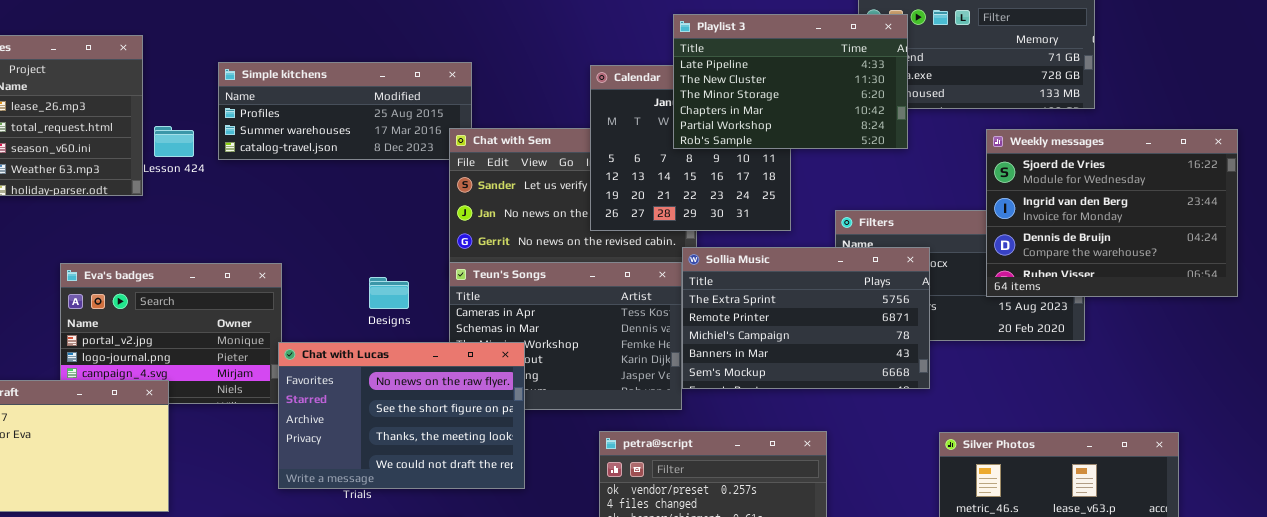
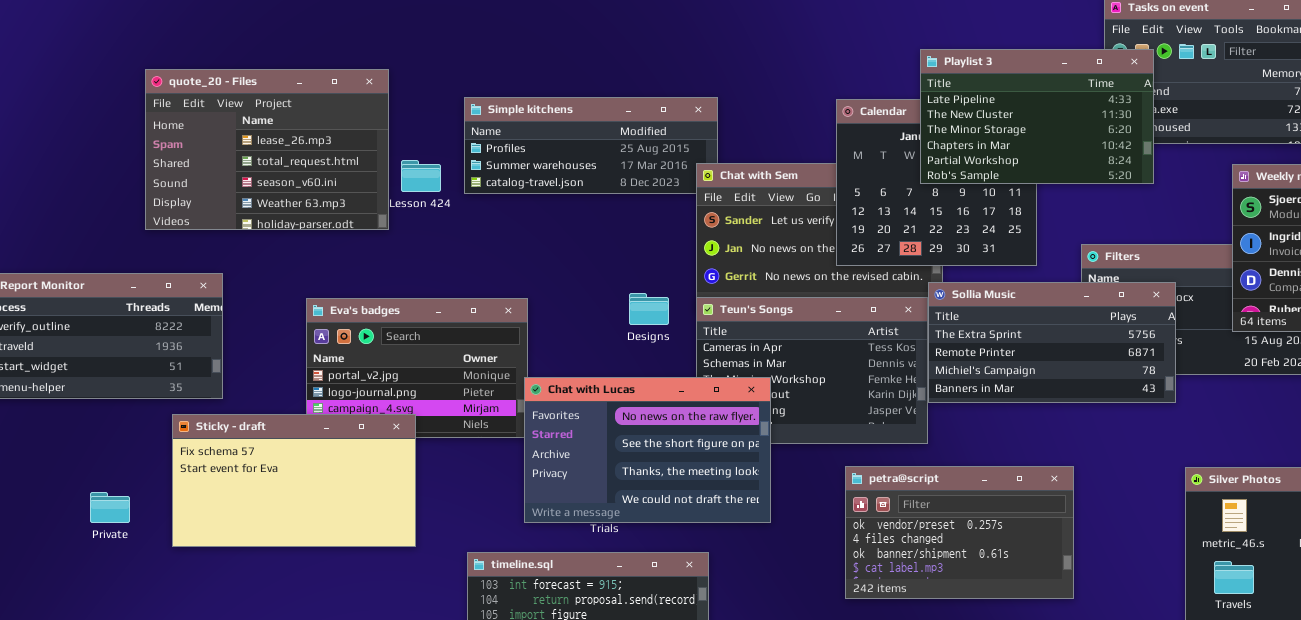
Sollia Music: [682,247,930,389] -> [928,282,1176,403], resized
Designs: [369,277,409,309] -> [629,293,669,325], moved

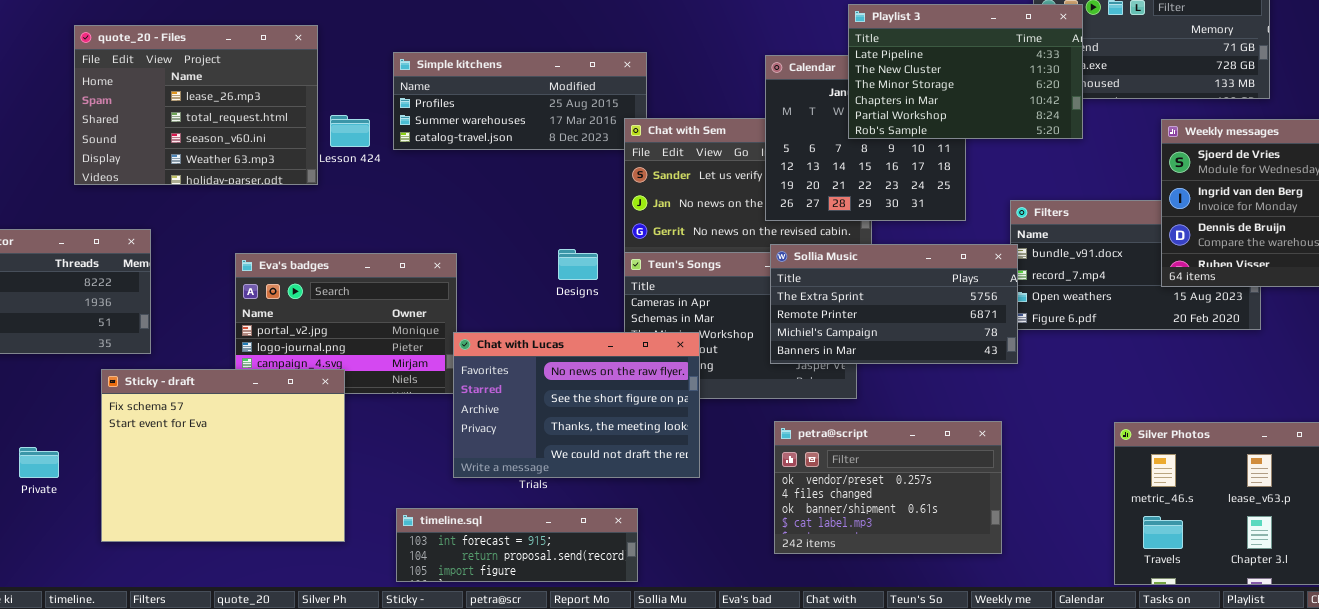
Sollia Music: [928,282,1176,403] -> [770,244,1018,364], moved
Sticky - draft: [172,414,416,547] -> [101,369,345,542], resized

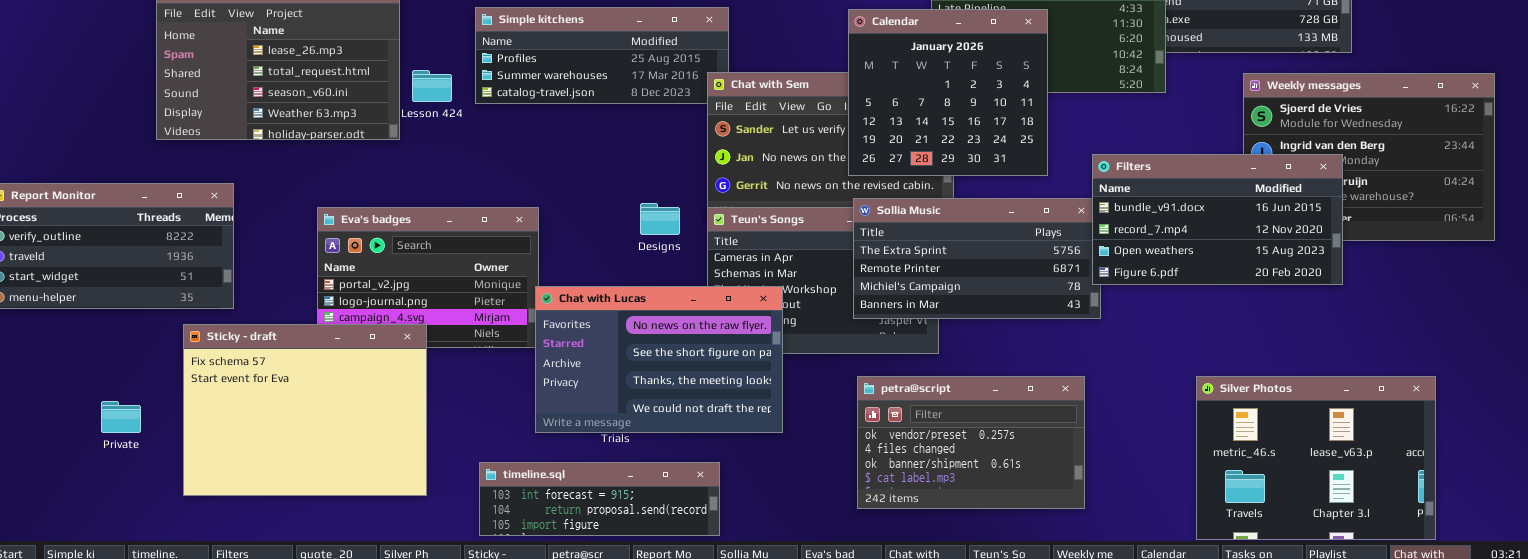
Calendar: [765,55,966,221] -> [848,9,1048,176], raised
Filters: [1010,200,1261,330] -> [1092,154,1343,285], raised

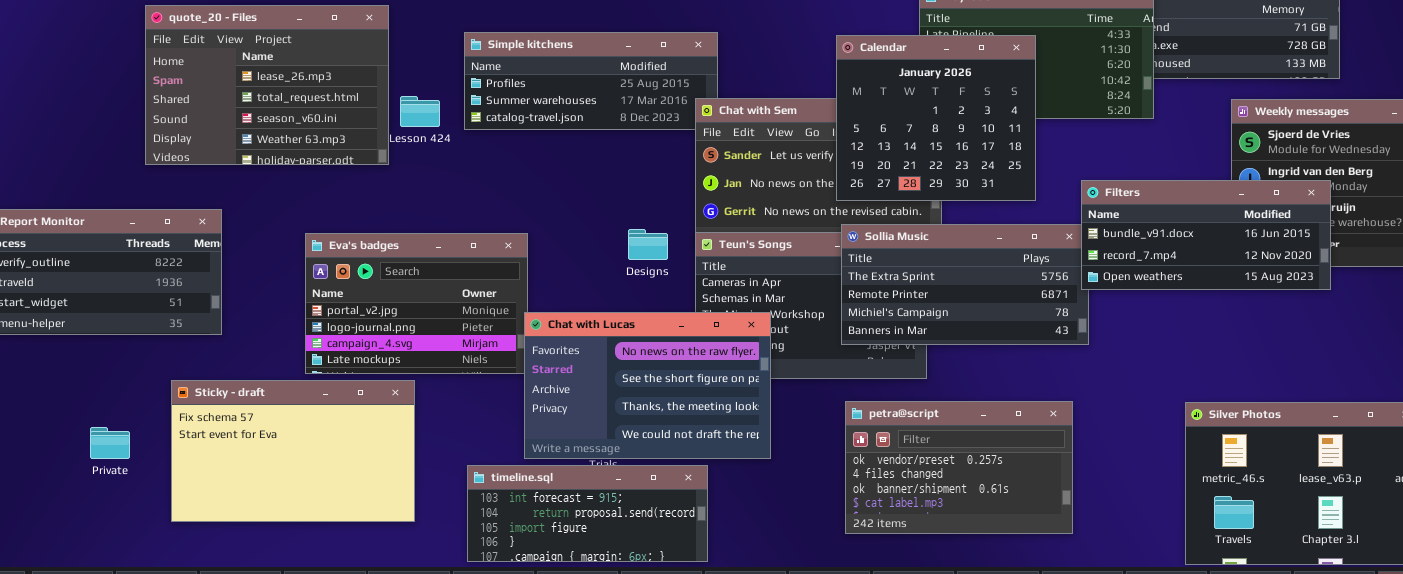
Filters: [1092,154,1343,285] -> [1081,180,1331,290], resized
Sticky - draft: [183,324,427,496] -> [171,380,415,522], resized
timeline.sql: [479,462,720,536] -> [467,465,708,562], resized

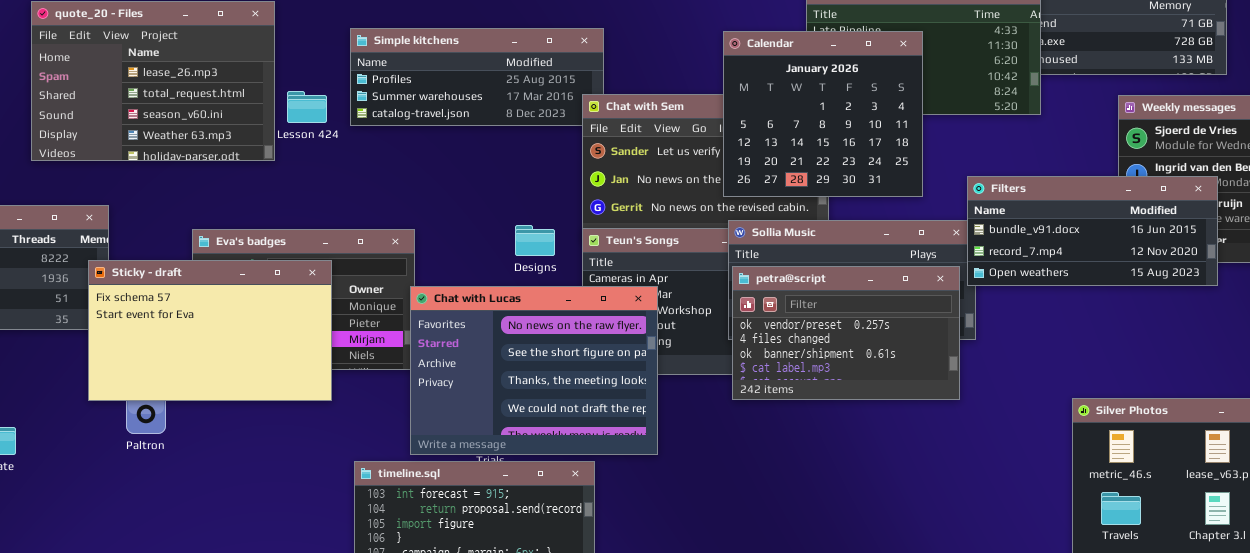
Chat with Lucas: [524,312,771,459] -> [410,286,658,455], resized
Sticky - draft: [171,380,415,522] -> [88,260,332,401], moved
petra@script: [845,401,1073,534] -> [732,266,960,400], moved

